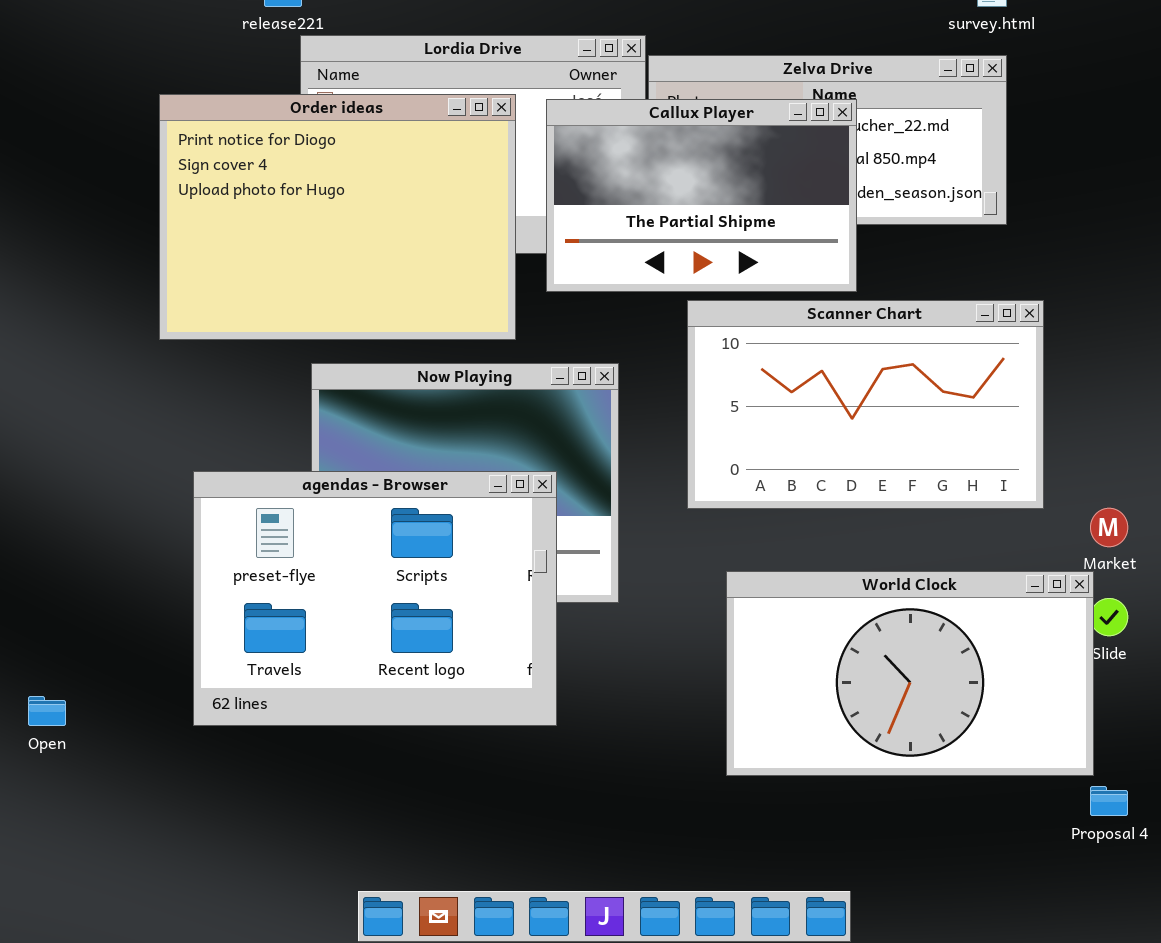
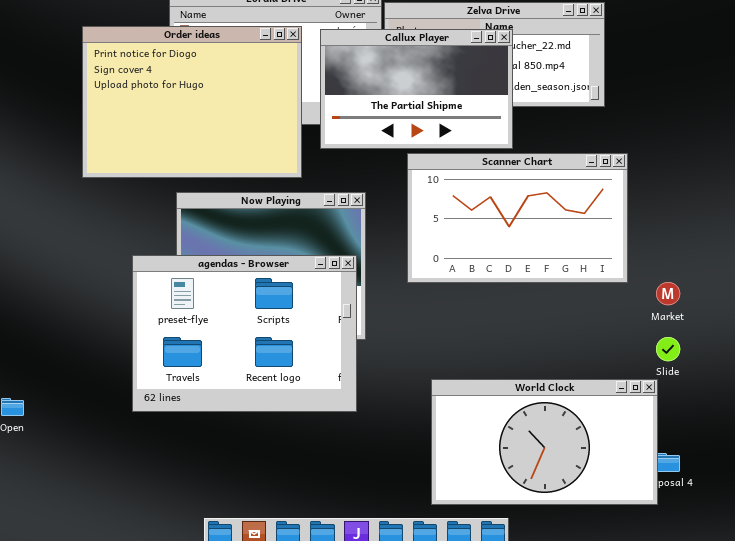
agendas - Browser: [193,471,557,726] -> [132,255,357,412], moved
World Clock: [726,571,1094,776] -> [431,379,658,505], moved

